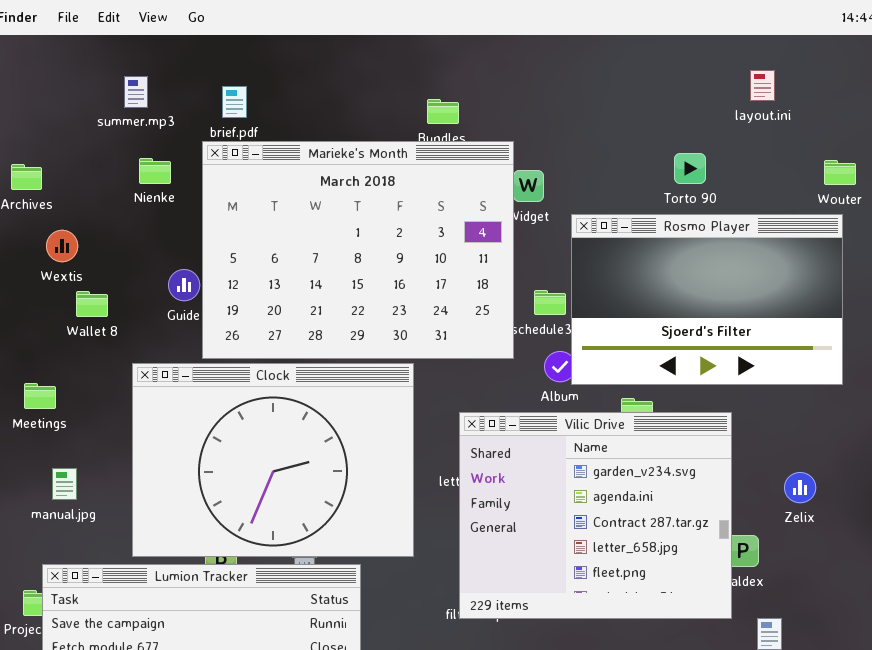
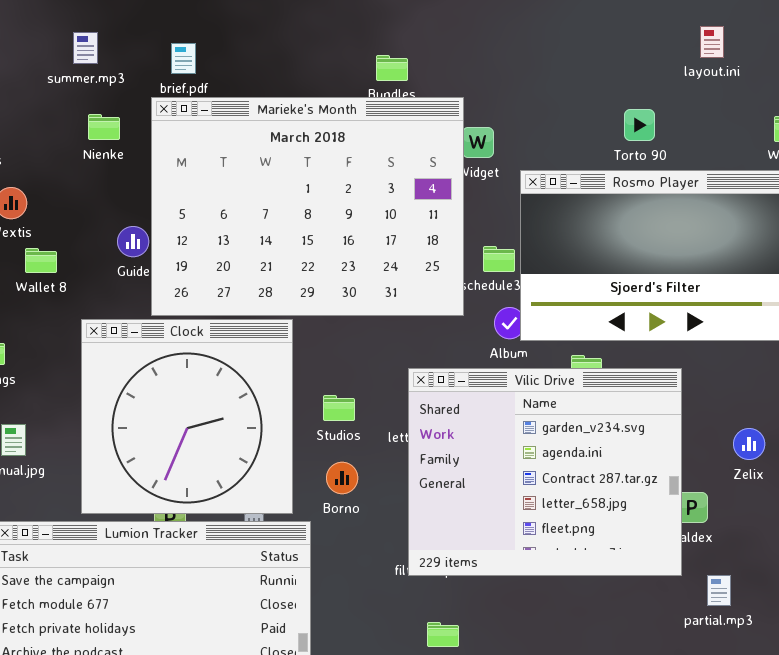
Clock: [132,363,414,557] -> [81,319,293,514], resized

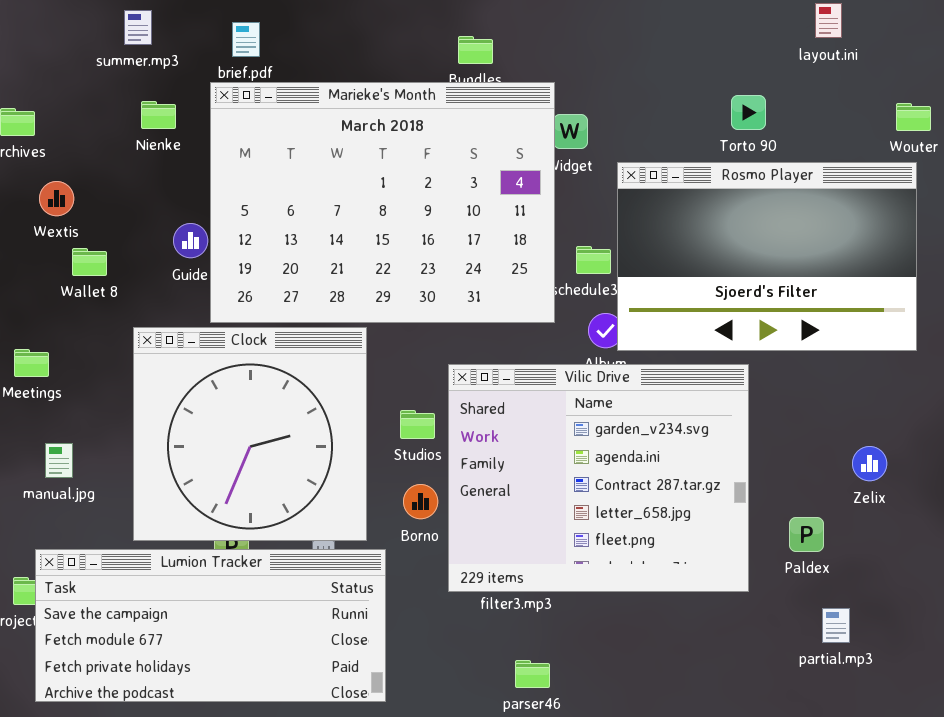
Vilic Drive: [408,368,682,576] -> [448,364,749,592], moved

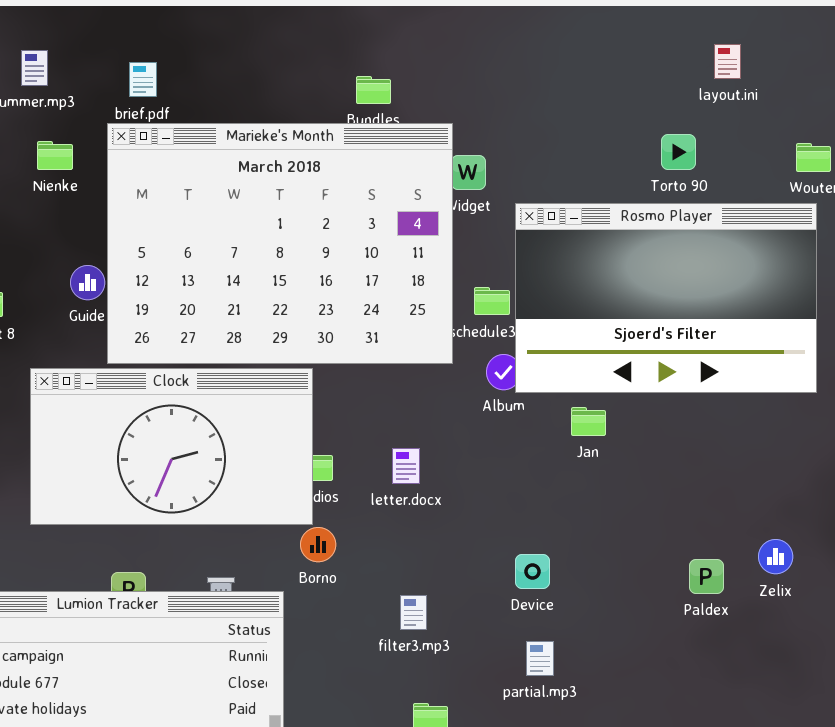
Torto 90: [731,95,766,130] -> [661,134,696,170], moved
Clock: [133,327,367,541] -> [30,368,313,525], resized
Vilic Drive: [448,364,749,592] -> none, closed
Zelix: [852,446,887,481] -> [758,539,793,574], moved
partial.mp3: [822,608,850,643] -> [526,641,554,676], moved

